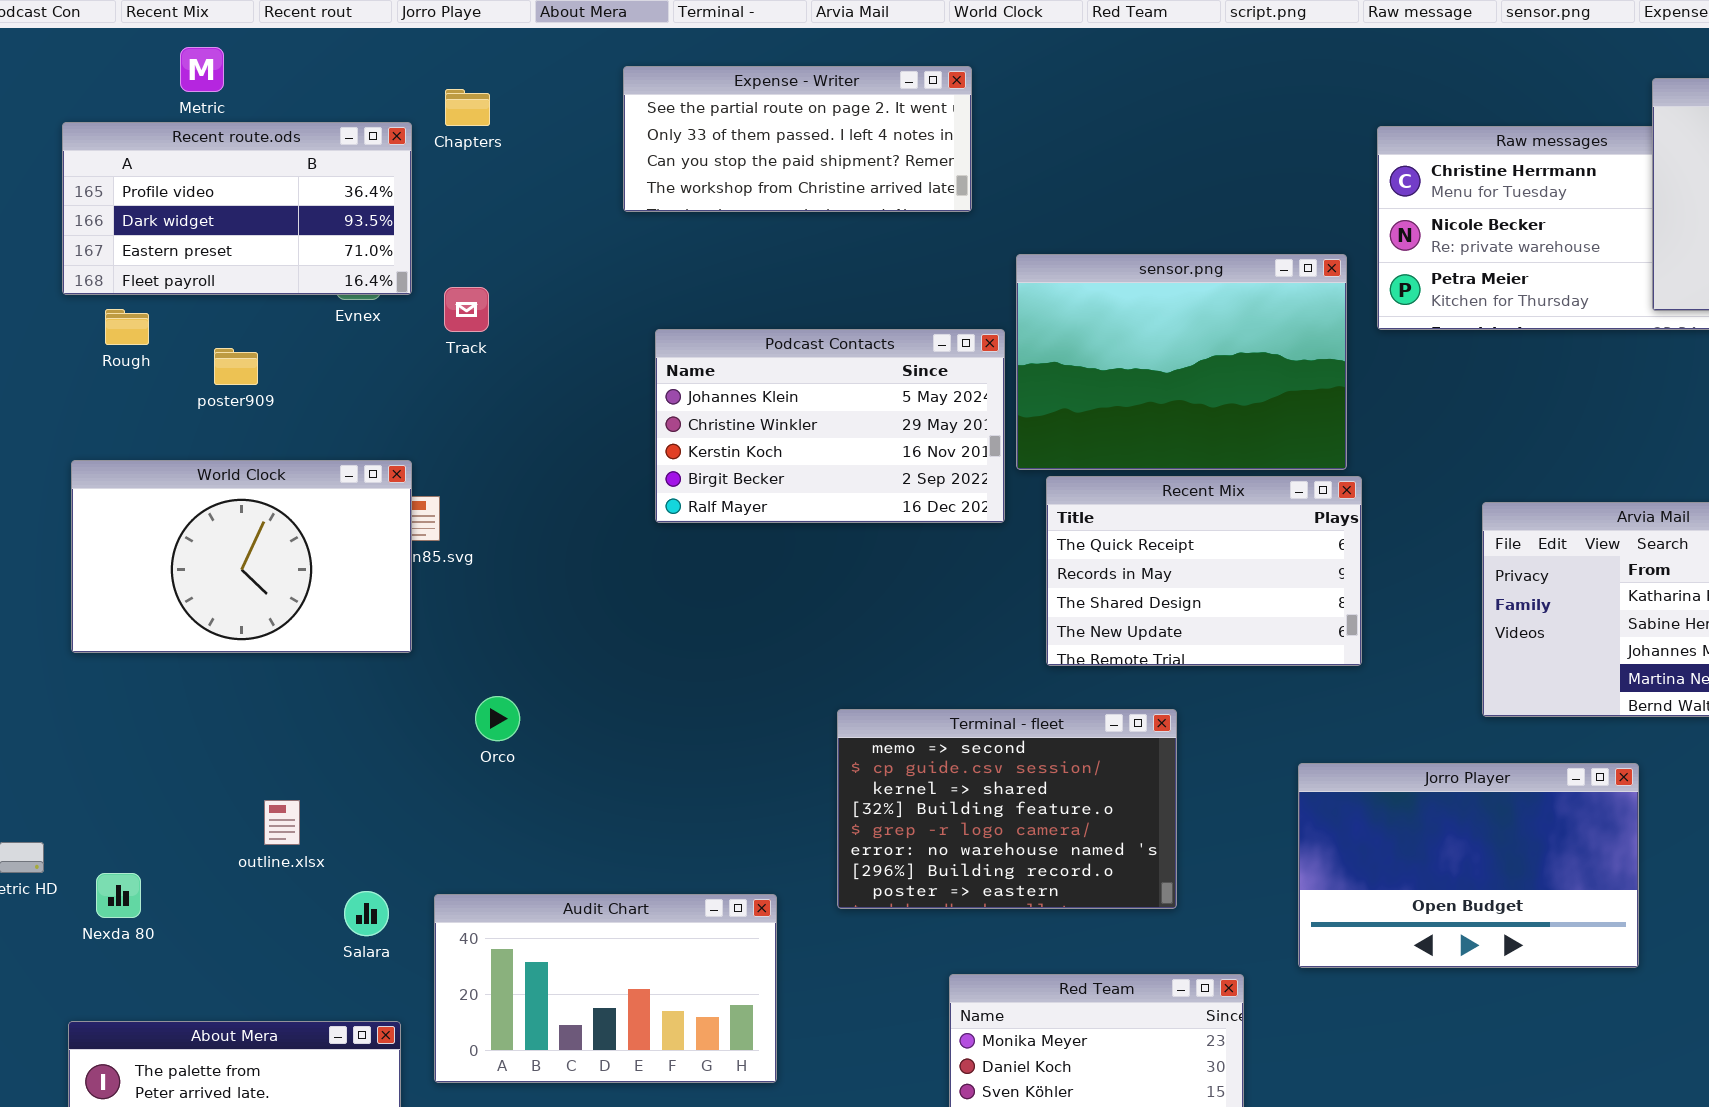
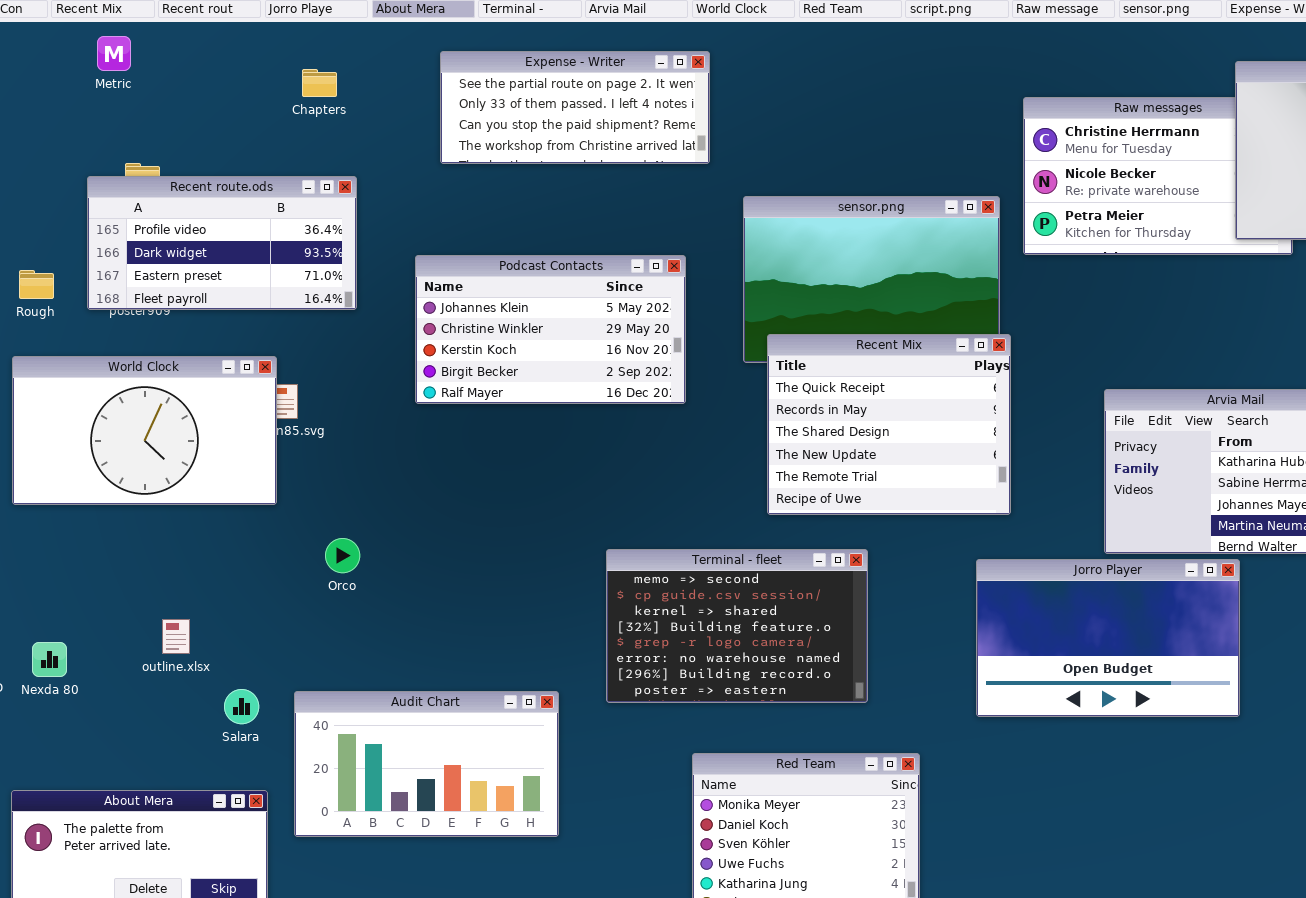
Recent route.ods: [62,122,412,295] -> [87,176,357,310], moved
Rough: [105,309,149,345] -> [19,270,54,299], moved
Podcast Contacts: [655,329,1005,523] -> [415,255,686,404], moved
Recent Mix: [1046,476,1362,666] -> [767,334,1011,515], resized
Jorro Player: [1298,763,1639,968] -> [976,559,1240,717], moved
Nexda 80: [96,873,141,918] -> [32,642,67,677], moved

